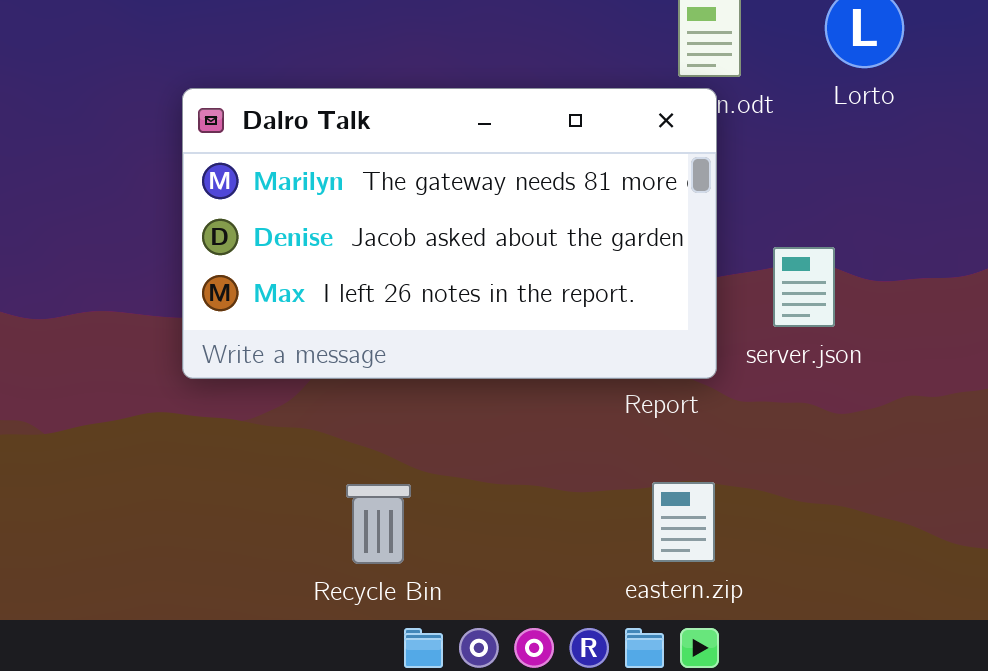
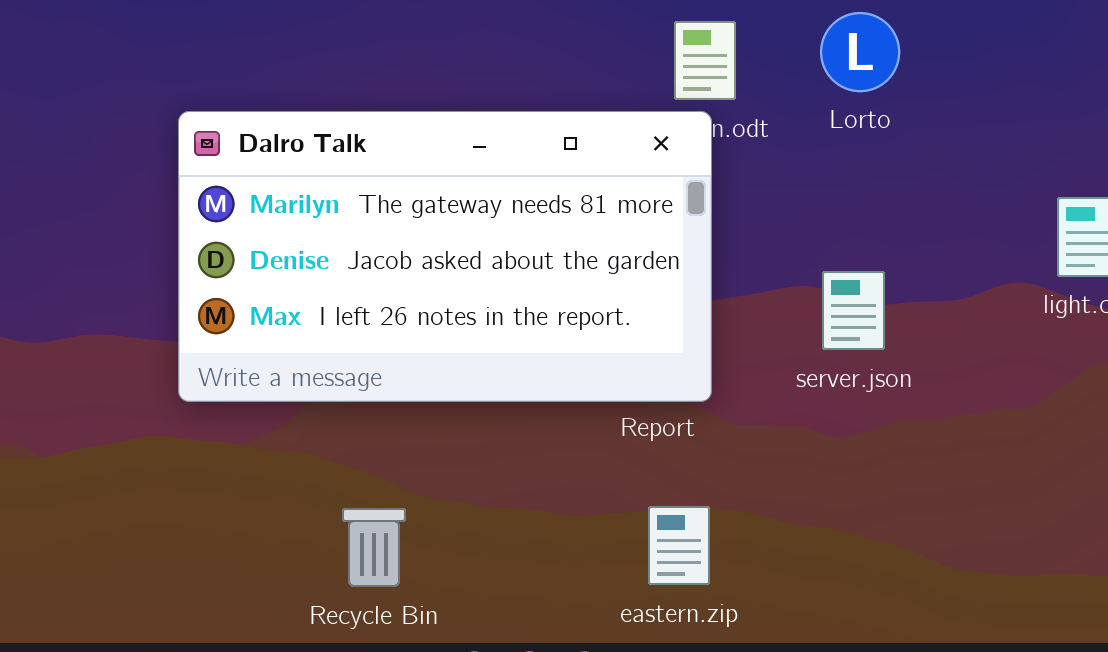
server.json: [773,247,835,327] -> [822,271,885,350], moved

